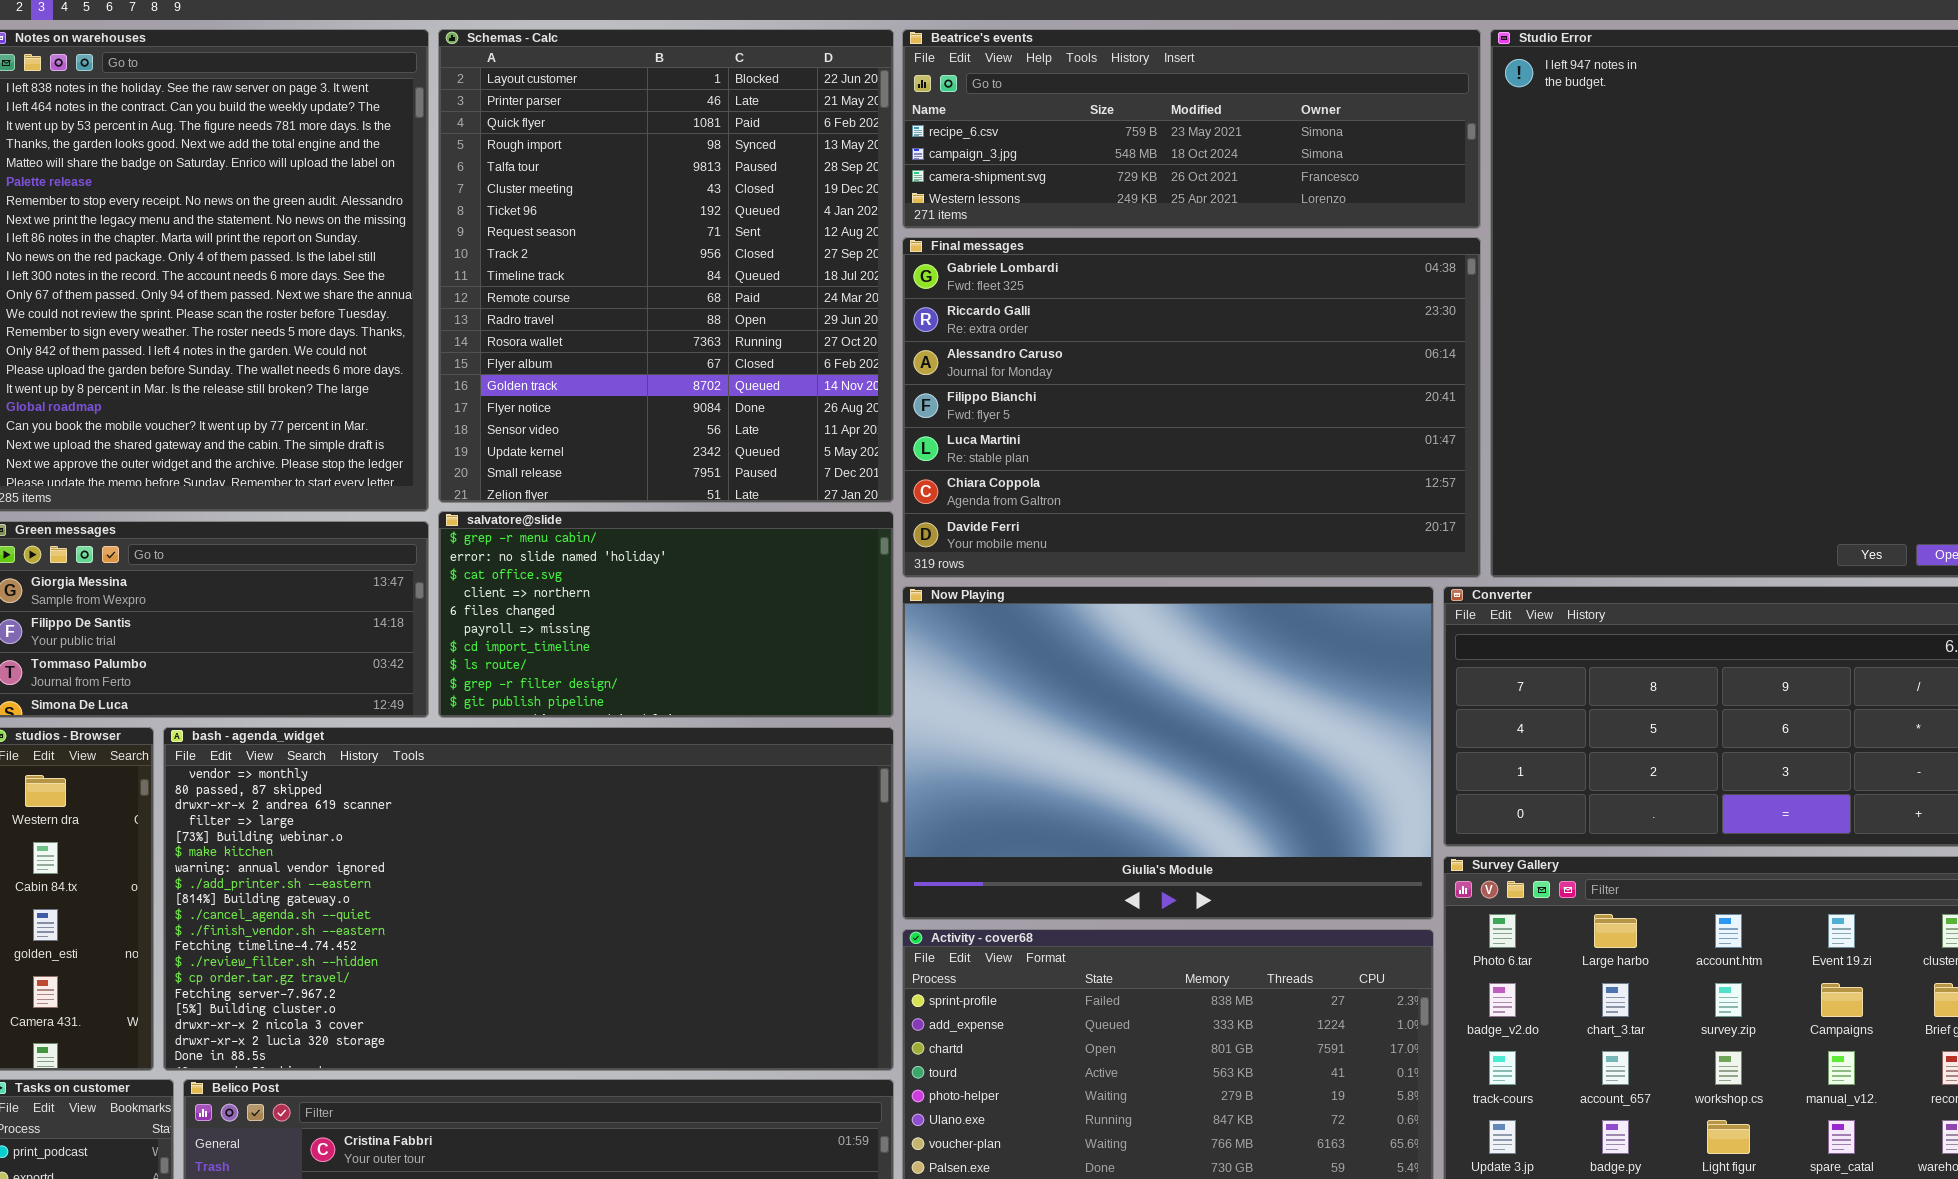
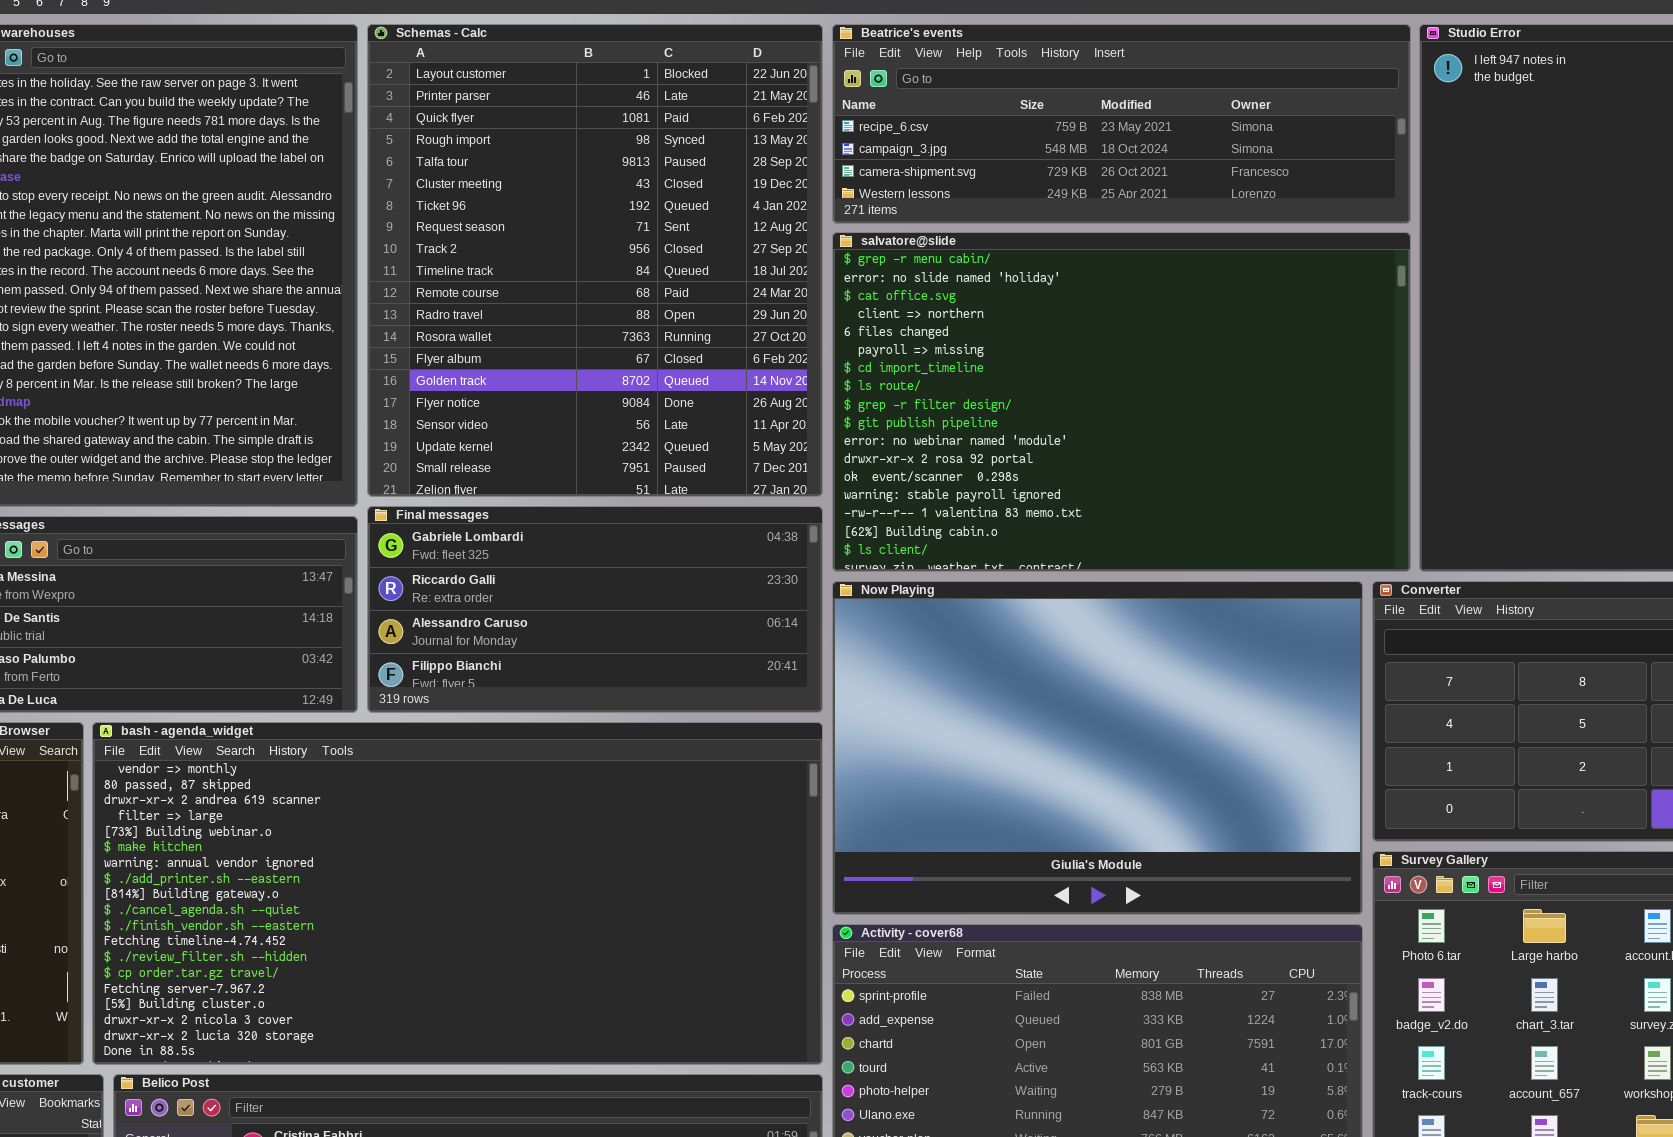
Final messages: [902,237,1481,578] -> [367,506,823,713], moved, resized
salvatore@slide: [438,511,894,718] -> [832,232,1411,572], moved, resized

